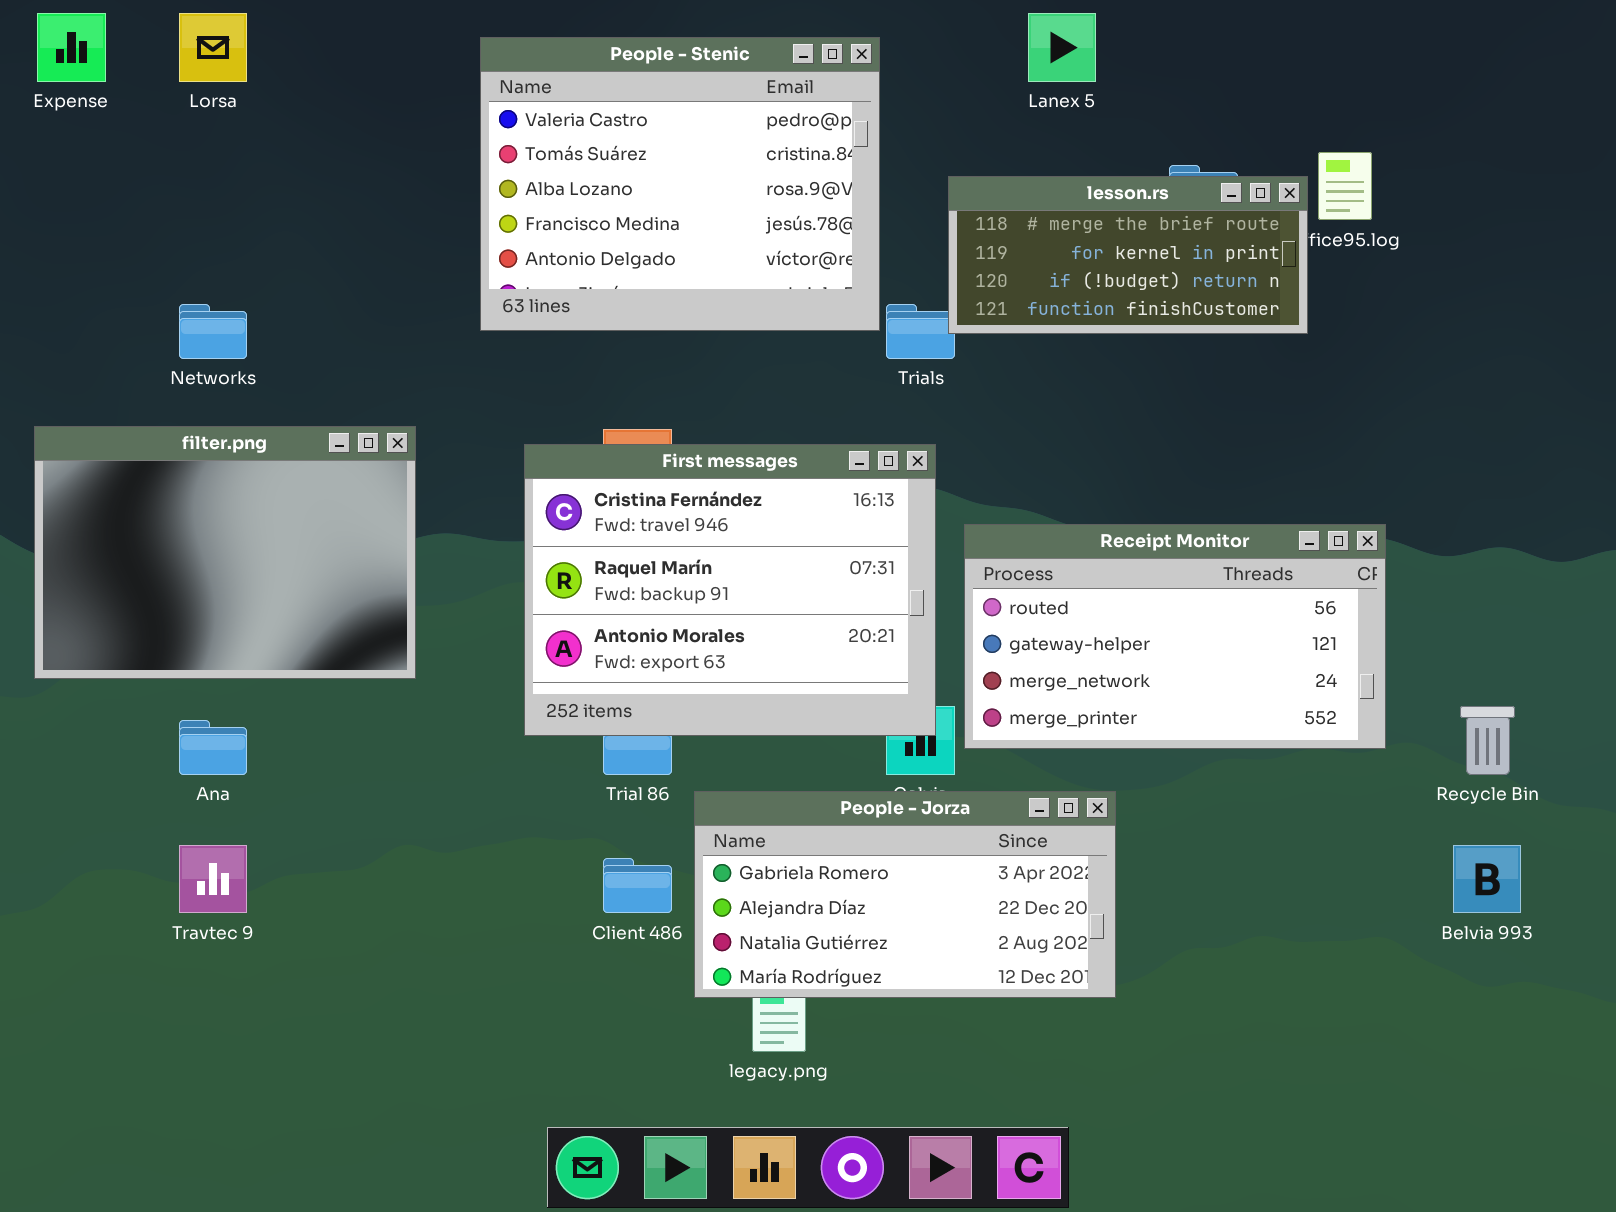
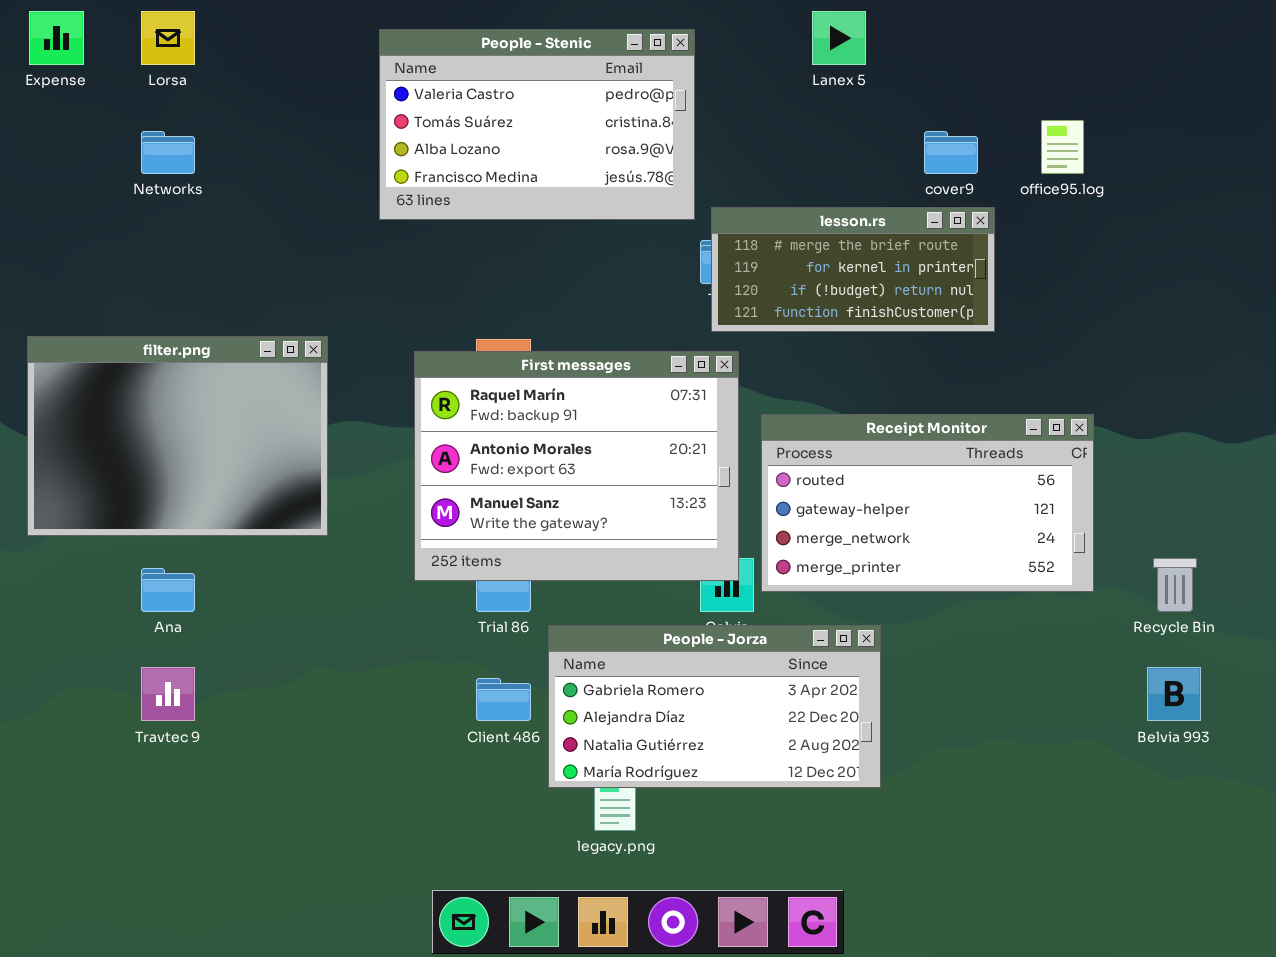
People - Stenic: [480,37,880,331] -> [379,29,695,220], resized
lesson.rs: [948,176,1308,334] -> [711,207,995,332], moved
Networks: [179,304,247,359] -> [141,131,195,174], moved
First messages: [524,444,936,736] -> [414,351,739,581], scrolled down 1 row

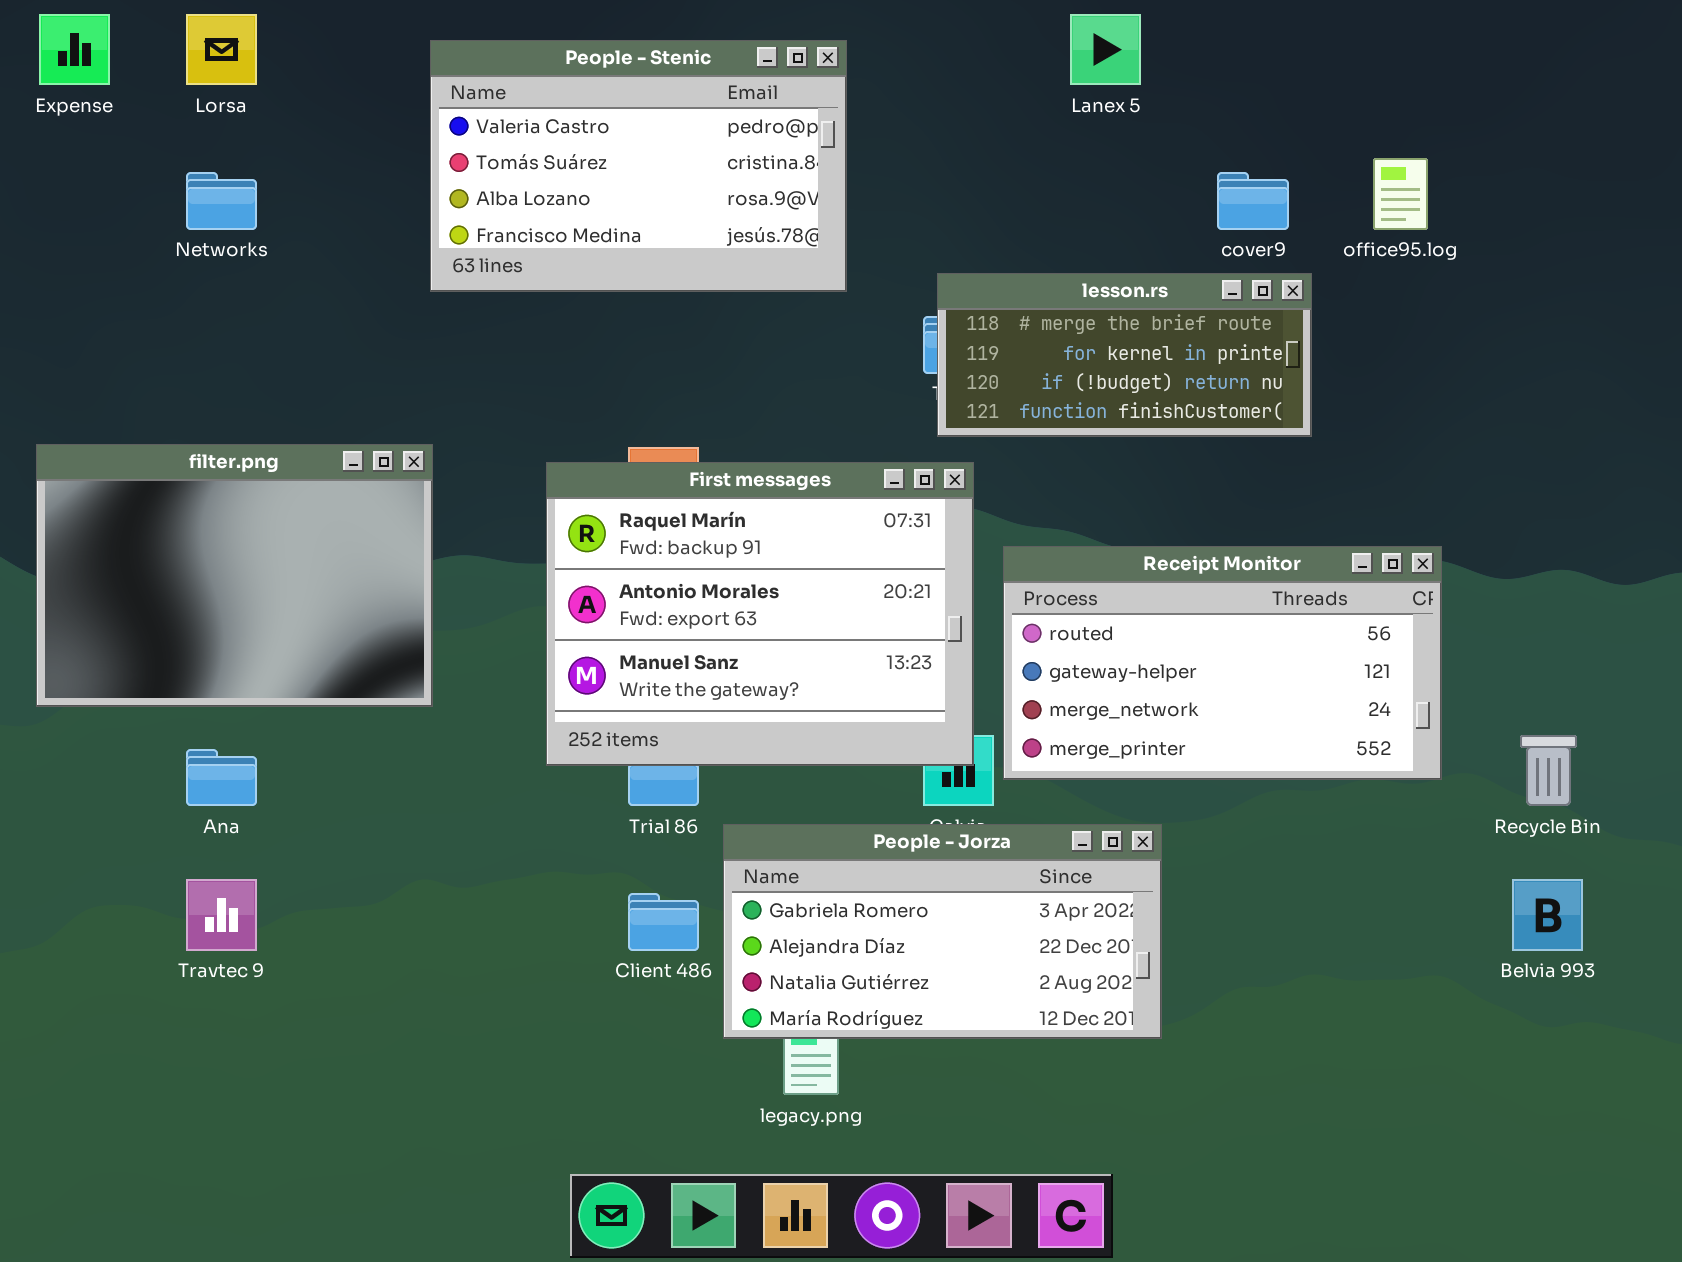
People - Stenic: [379,29,695,220] -> [430,40,847,292], moved

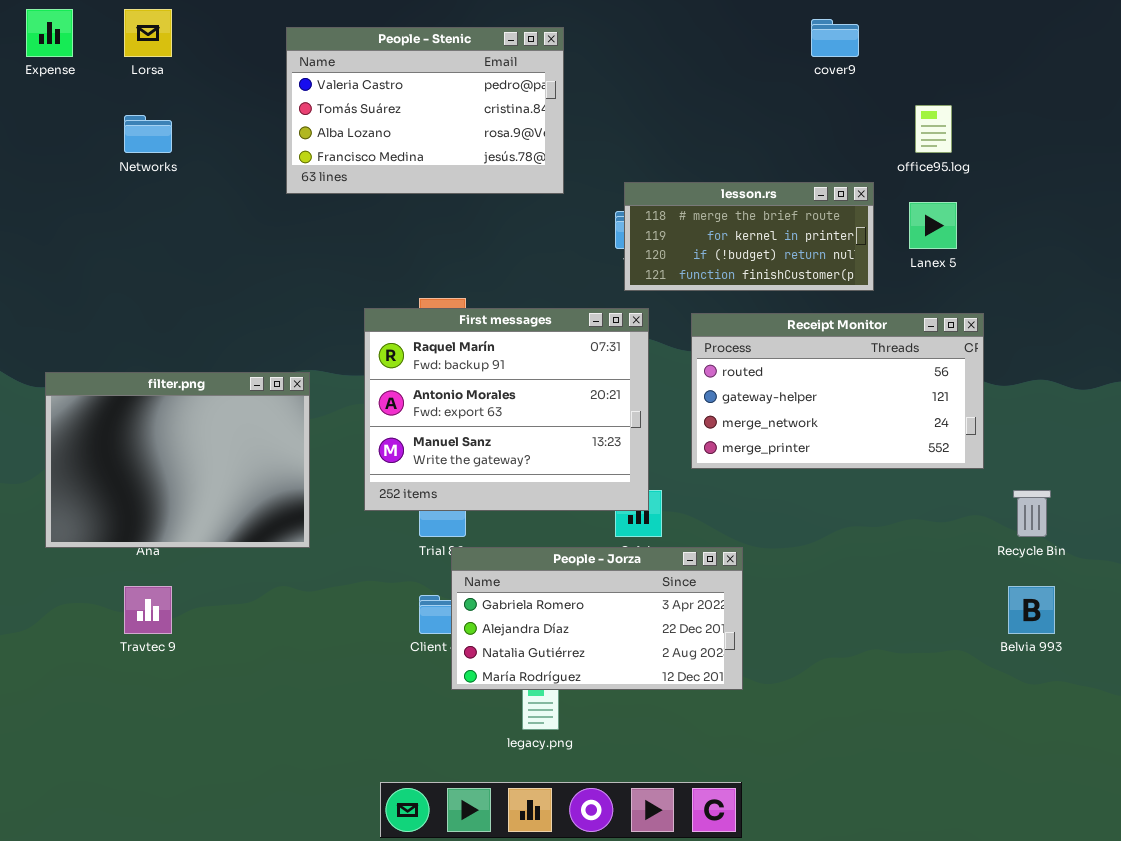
Lanex 5: [1070,14,1141,85] -> [909,202,957,249], moved
cover9: [1217,172,1289,230] -> [811,19,859,57], moved
filter.png: [36,444,433,707] -> [45,372,310,548], moved
Receipt Monitor: [1003,546,1442,780] -> [691,313,984,469], moved
People - Jorza: [723,824,1162,1039] -> [451,547,743,690], moved

